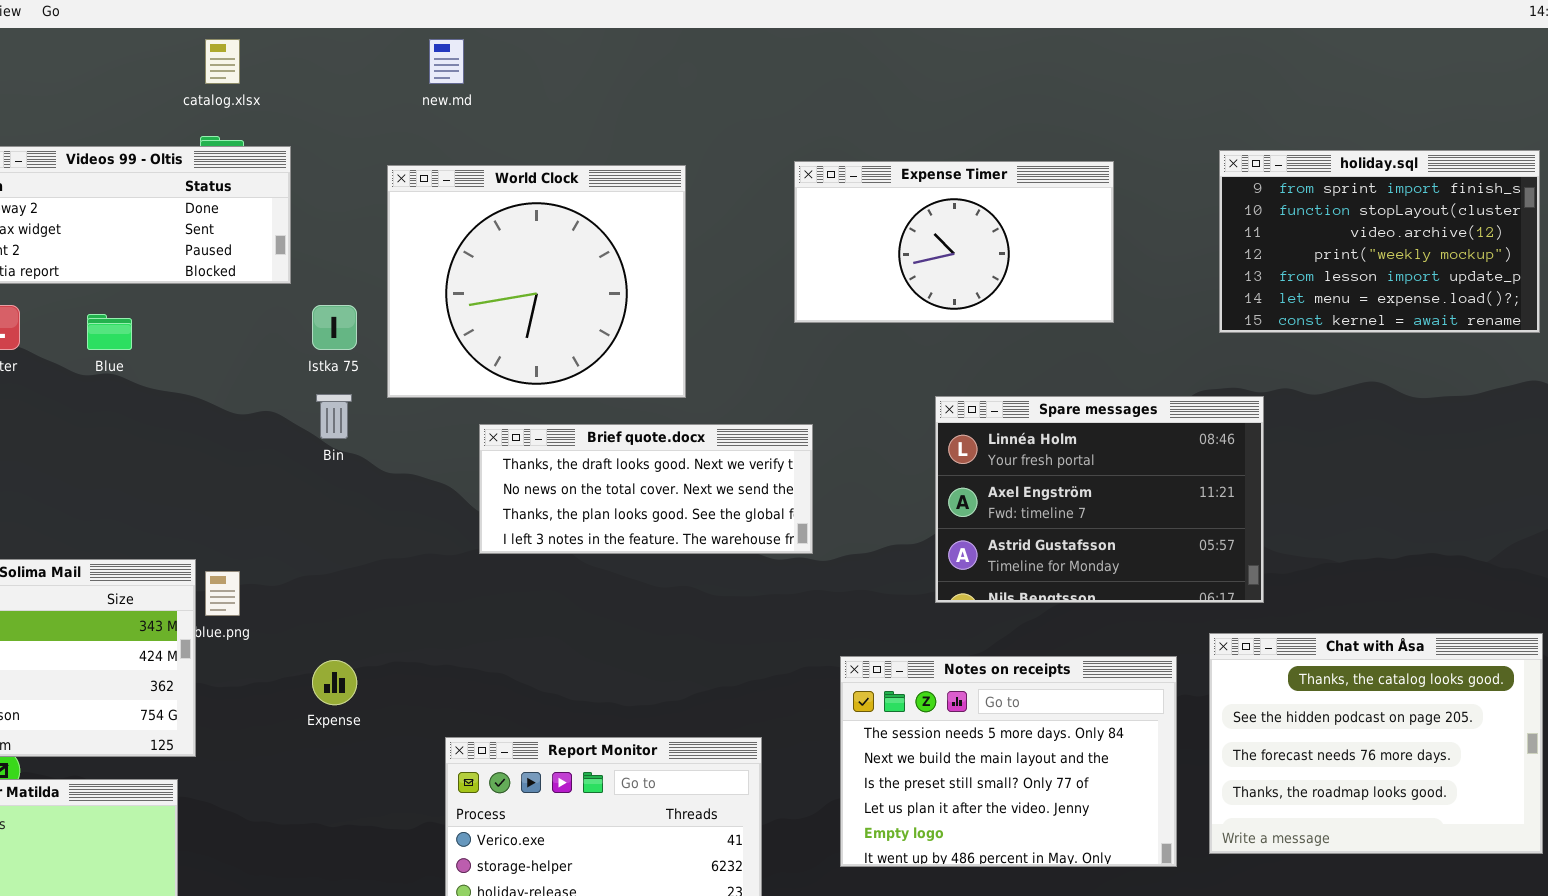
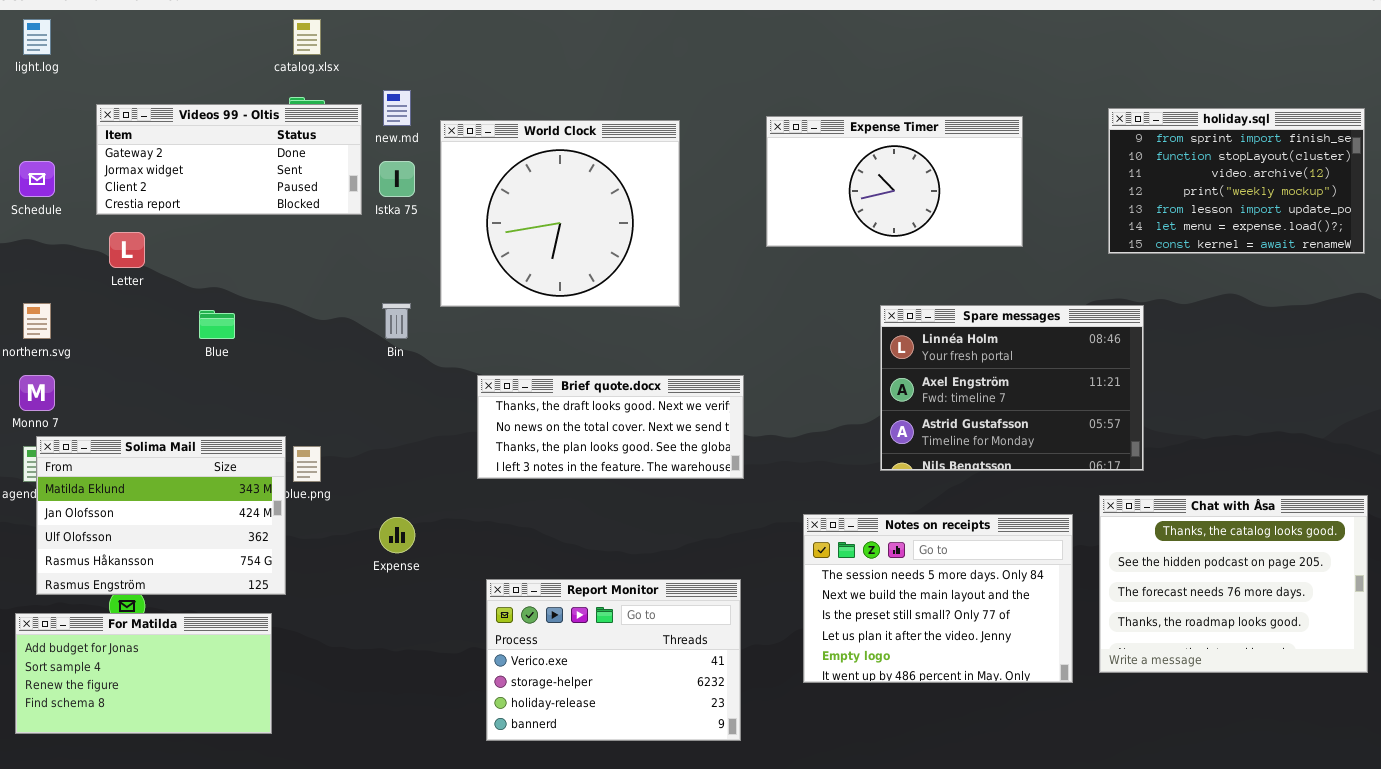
new.md: [429,39,464,84] -> [383,90,411,126], moved
Istka 75: [312,305,357,350] -> [379,161,415,197], moved
Blue: [87,314,132,350] -> [199,310,235,339], moved
Brief quote.docx: [479,424,813,554] -> [477,375,744,479], moved

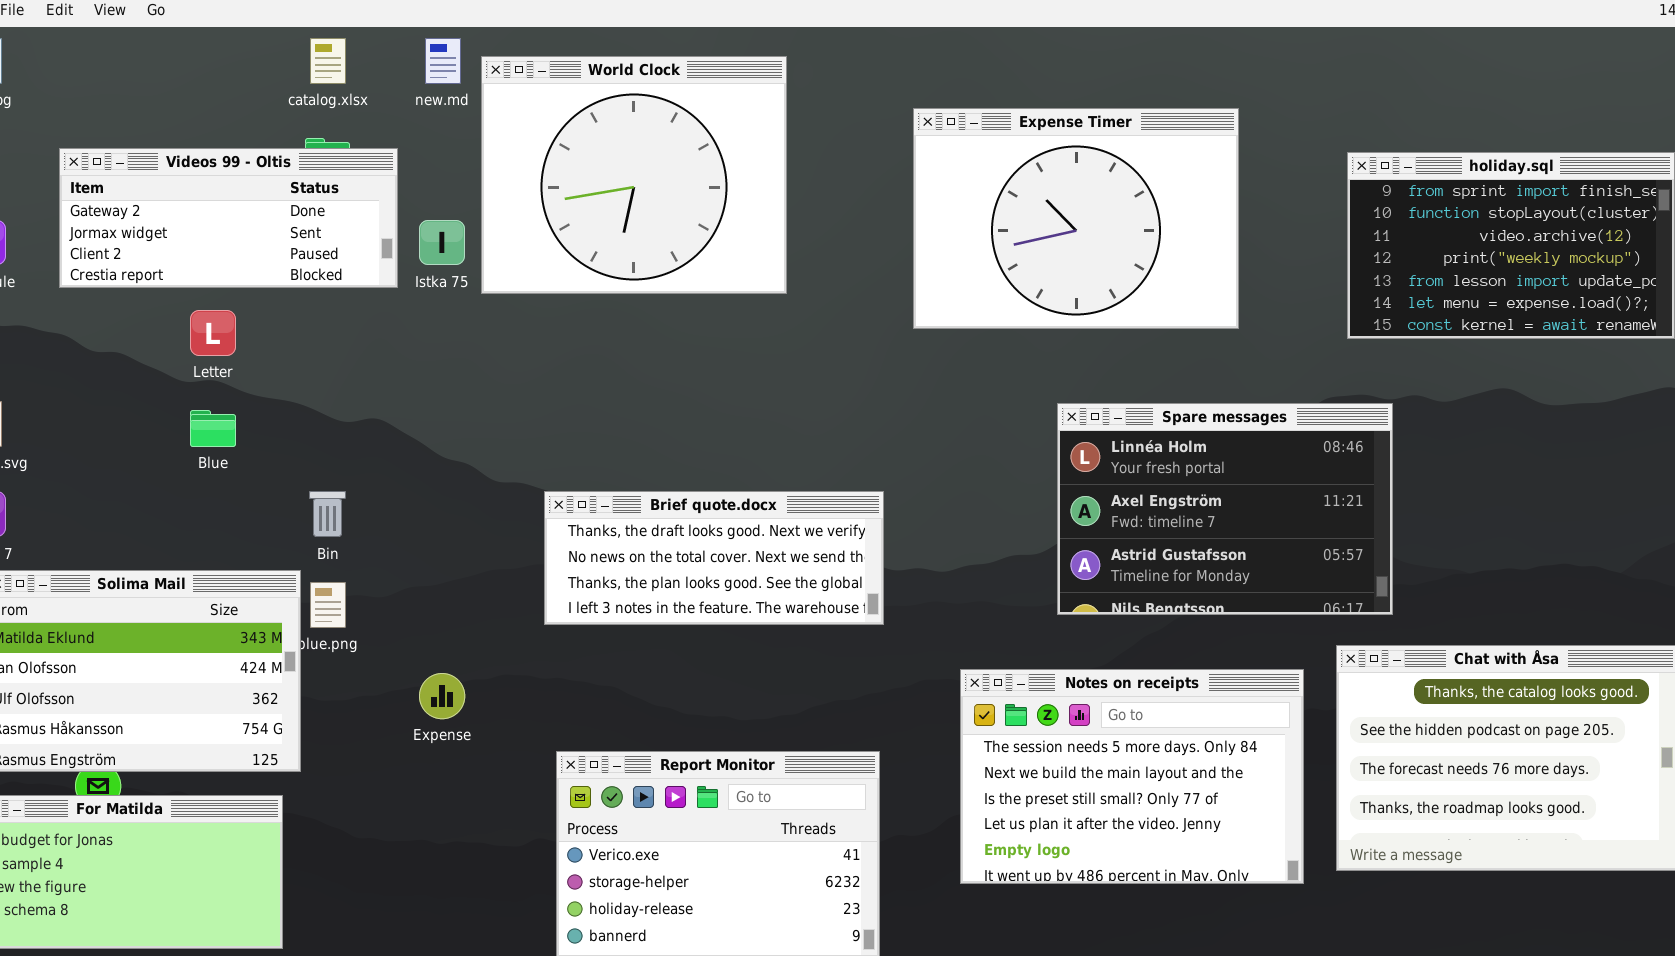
new.md: [383,90,411,126] -> [425,38,461,84], moved
Expense Timer: [766,116,1023,247] -> [913,108,1239,329], resized
World Clock: [440,120,680,307] -> [481,56,787,294], moved
Letter: [109,232,145,268] -> [190,310,236,356], moved
Bin: [382,303,411,339] -> [309,491,346,537], moved

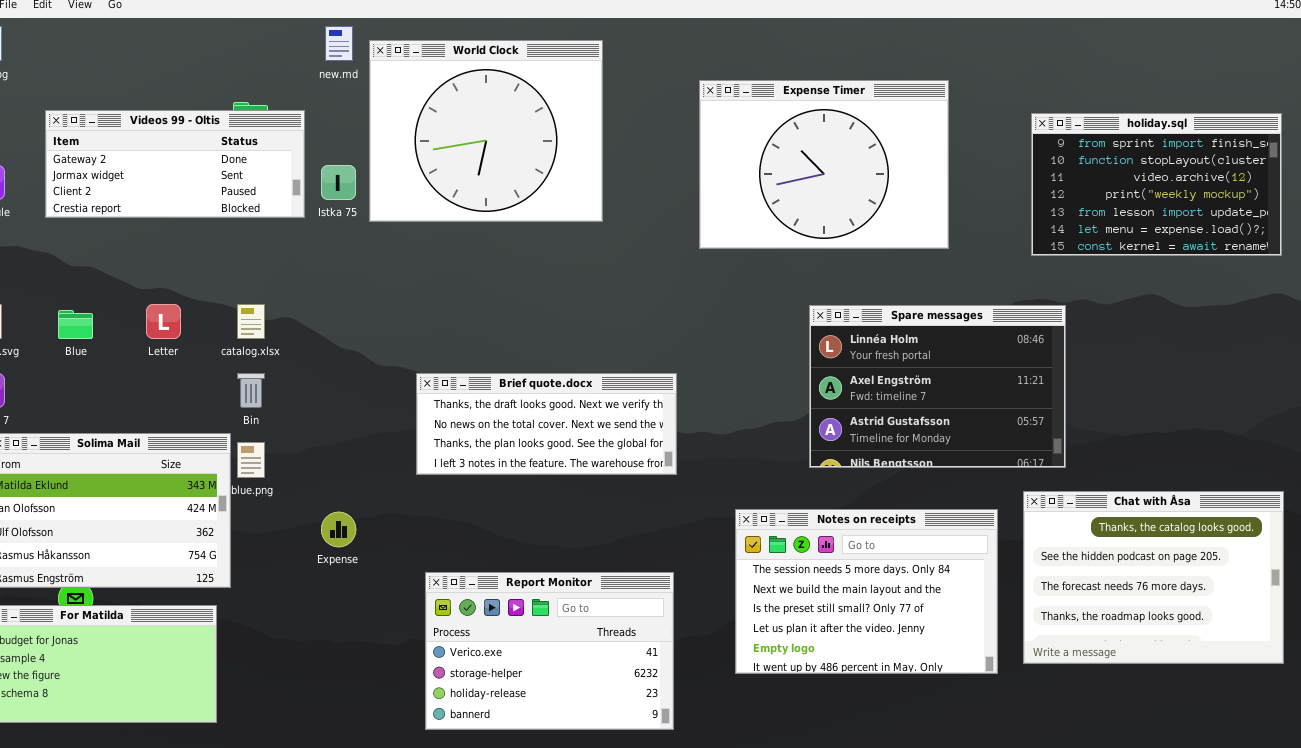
catalog.xlsx: [310,38,346,84] -> [237,304,265,339], moved
Letter: [190,310,236,356] -> [146,304,181,339], moved
Blue: [190,410,236,447] -> [58,310,93,339], moved

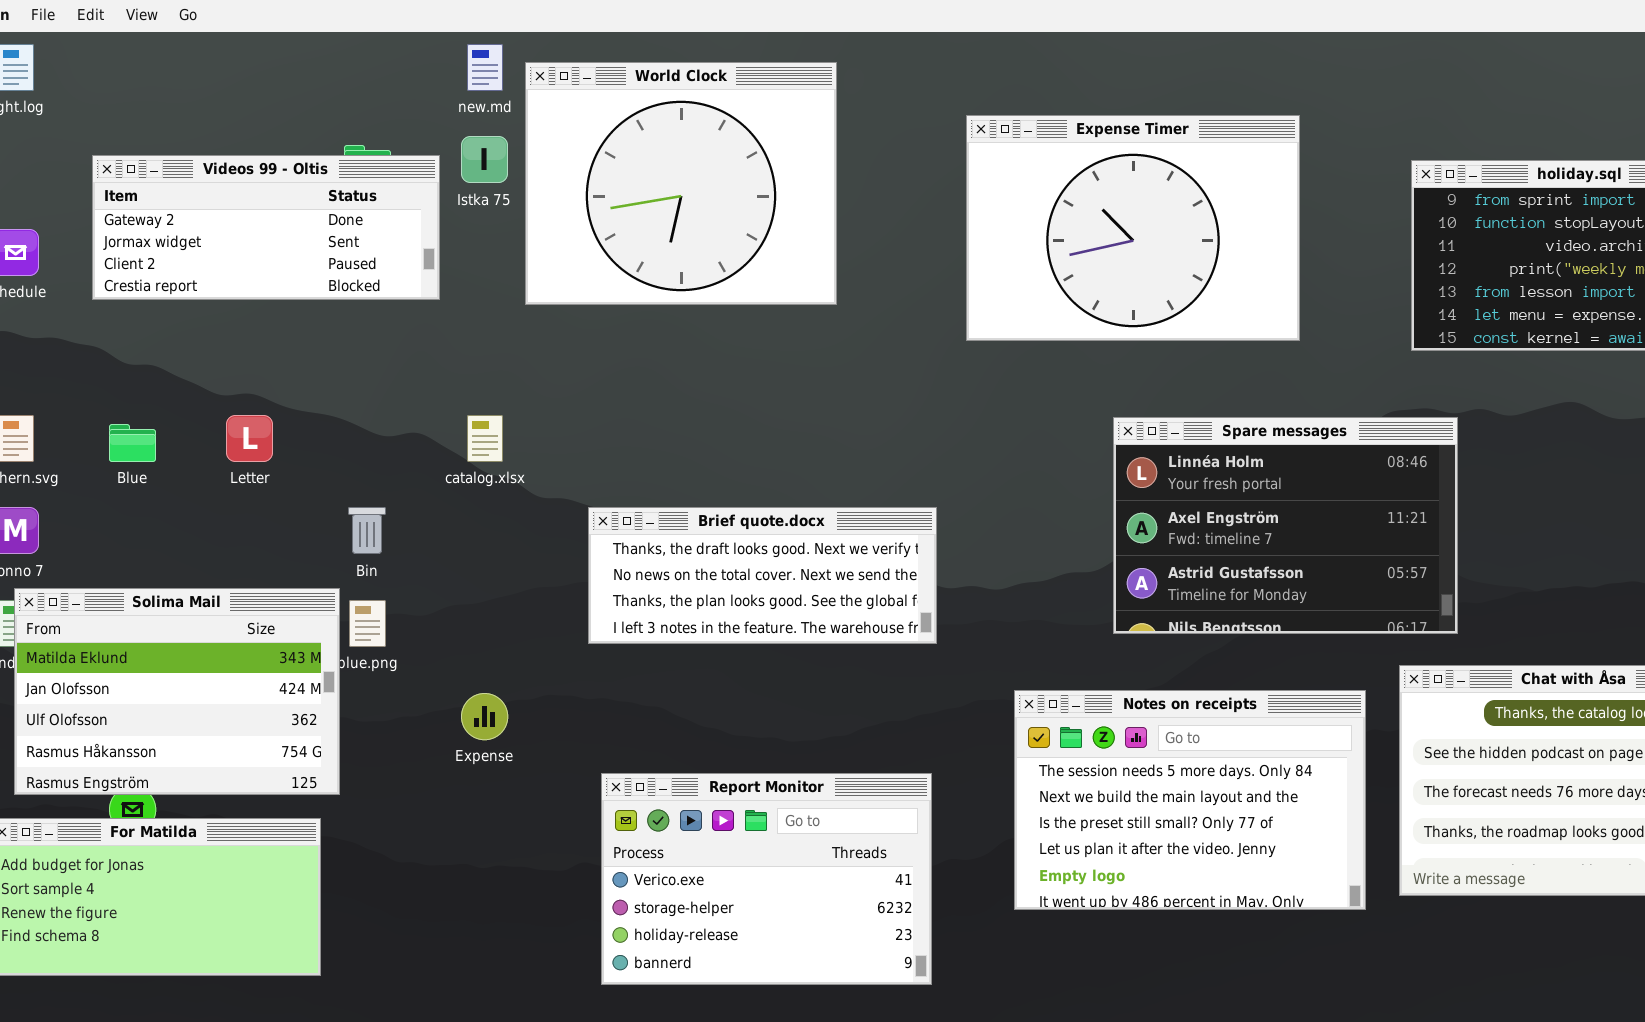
Istka 75: [321,165,356,200] -> [461,136,508,183], moved
catalog.xlsx: [237,304,265,339] -> [467,415,503,462], moved

